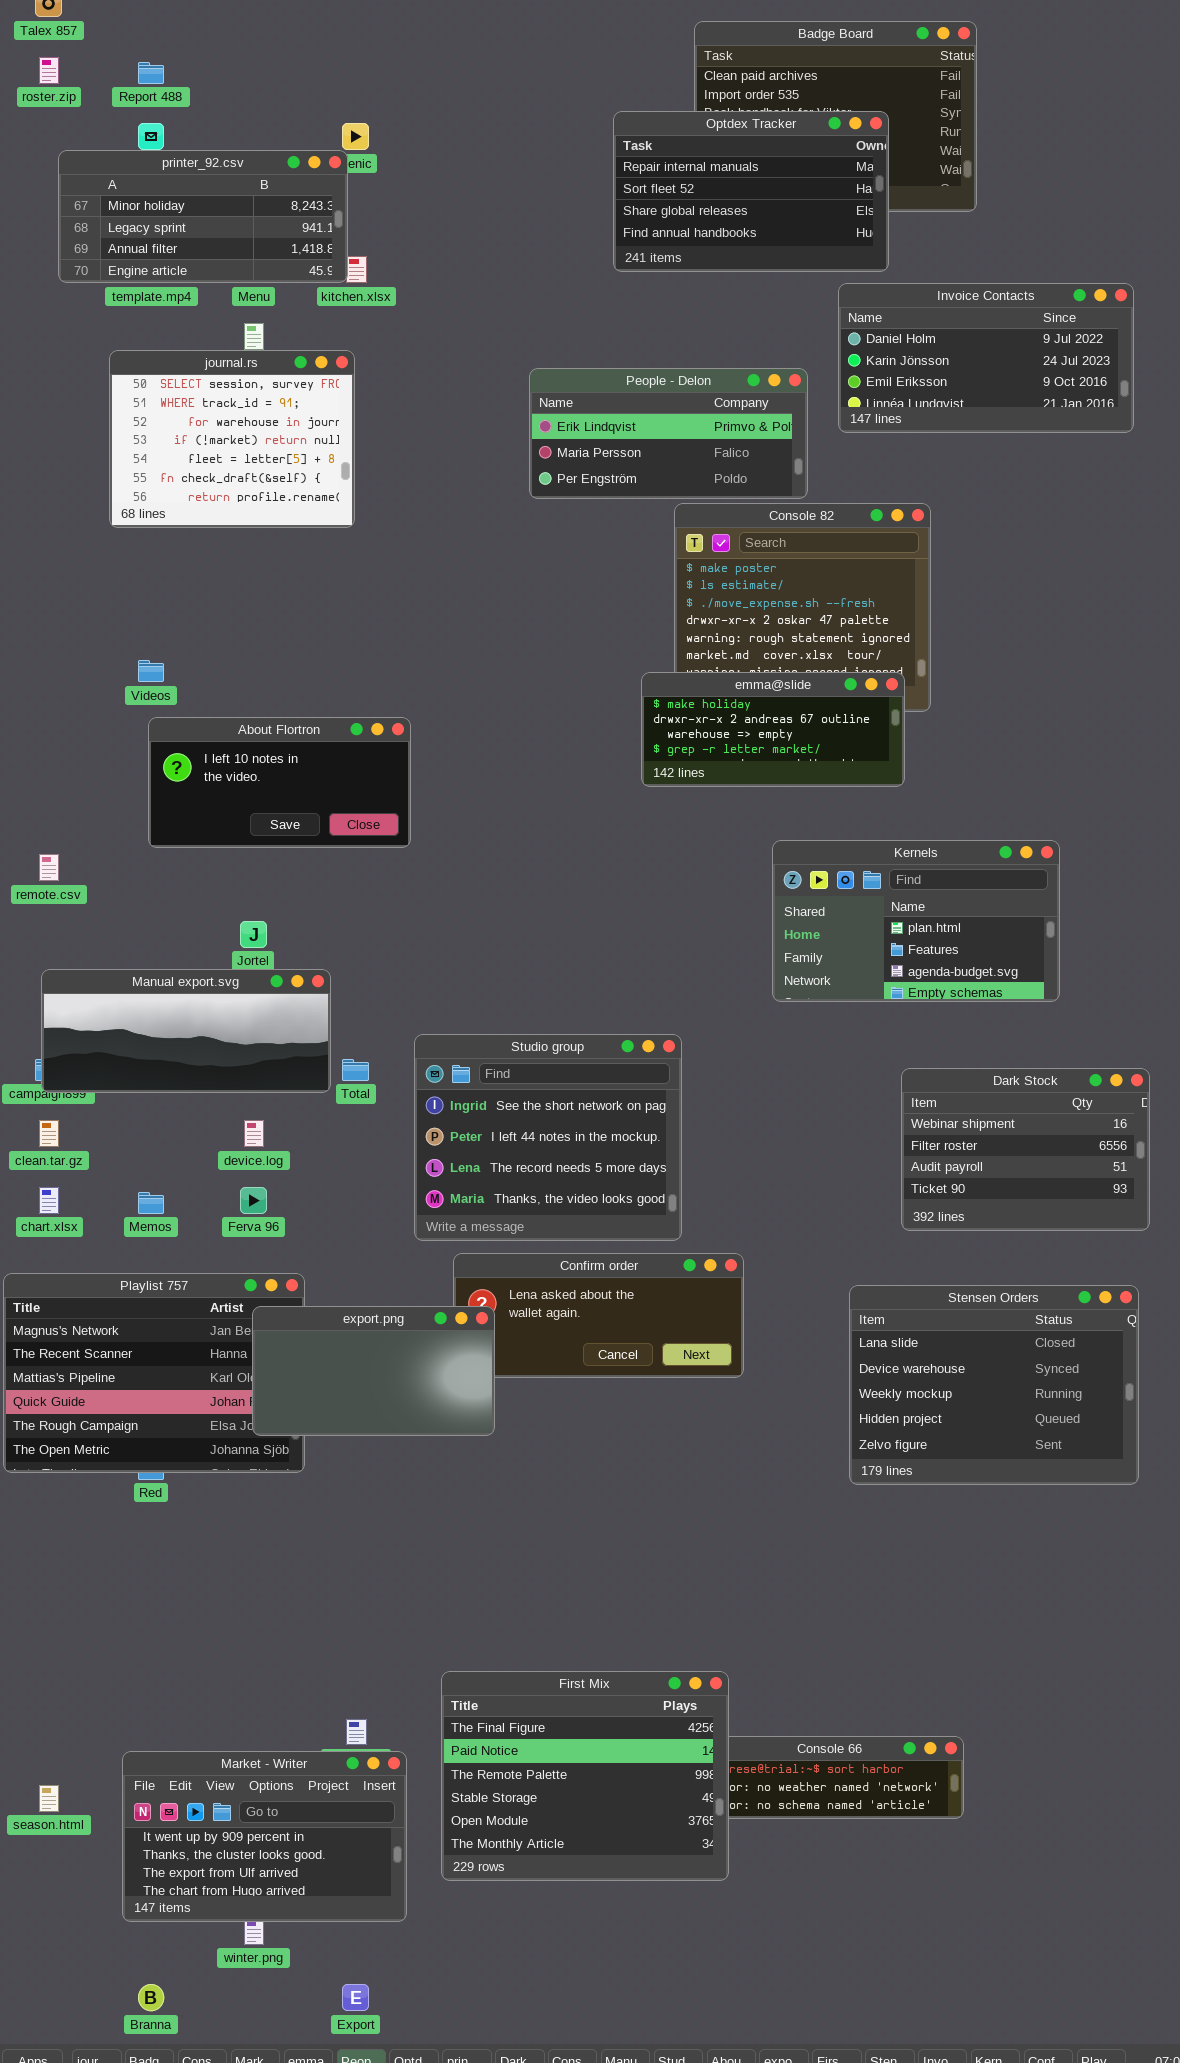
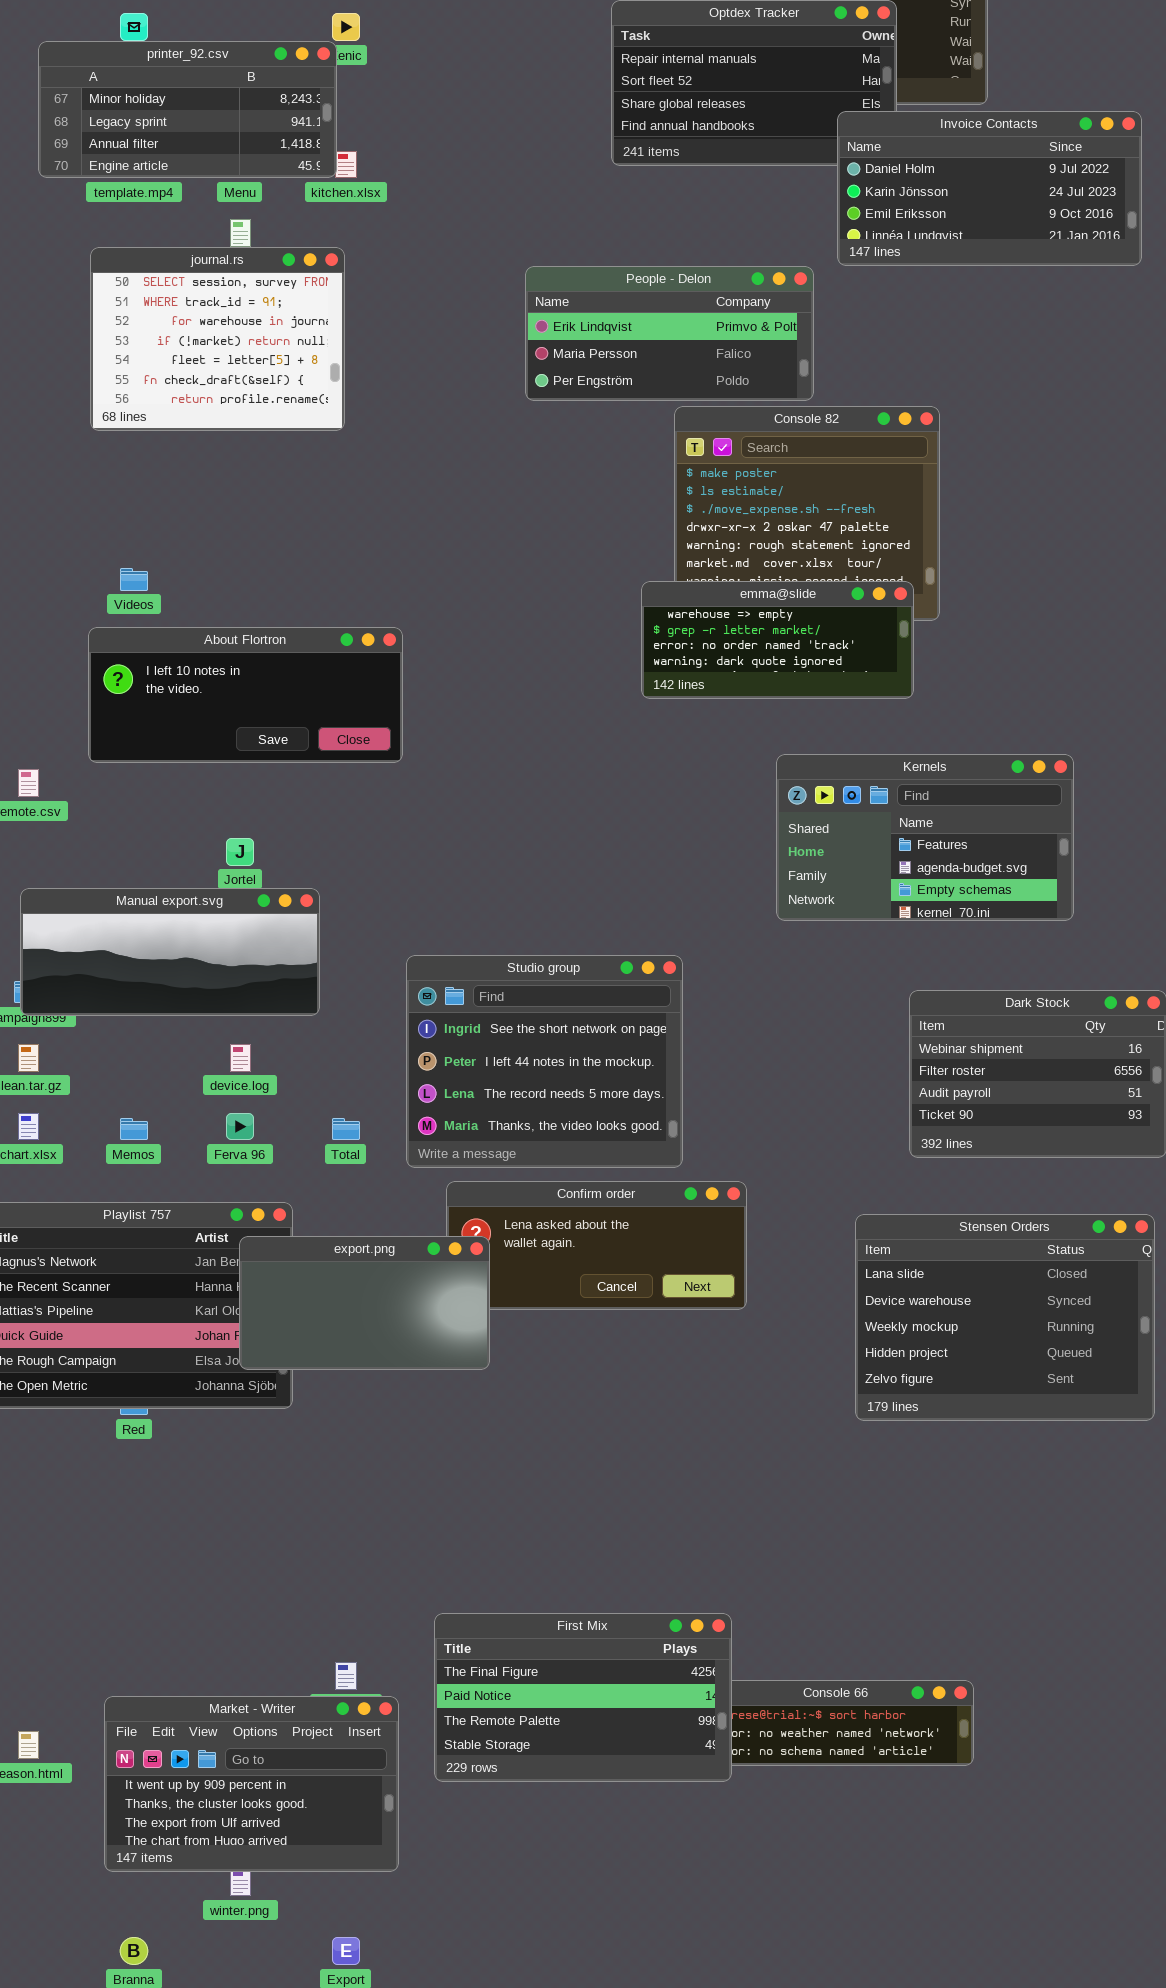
Invoice Contacts: [838,283,1134,433] -> [837,111,1142,266], moved
emma@slide: [641,672,905,787] -> [641,581,914,699], scrolled down 2 rows
About Flortron: [148,717,411,848] -> [88,627,403,763], resized
Kernels: [772,840,1060,1002] -> [776,754,1074,921], scrolled down 1 row
Total: [342,1059,369,1081] -> [332,1118,360,1140], moved
First Mix: [441,1671,729,1881] -> [434,1613,732,1782], resized

